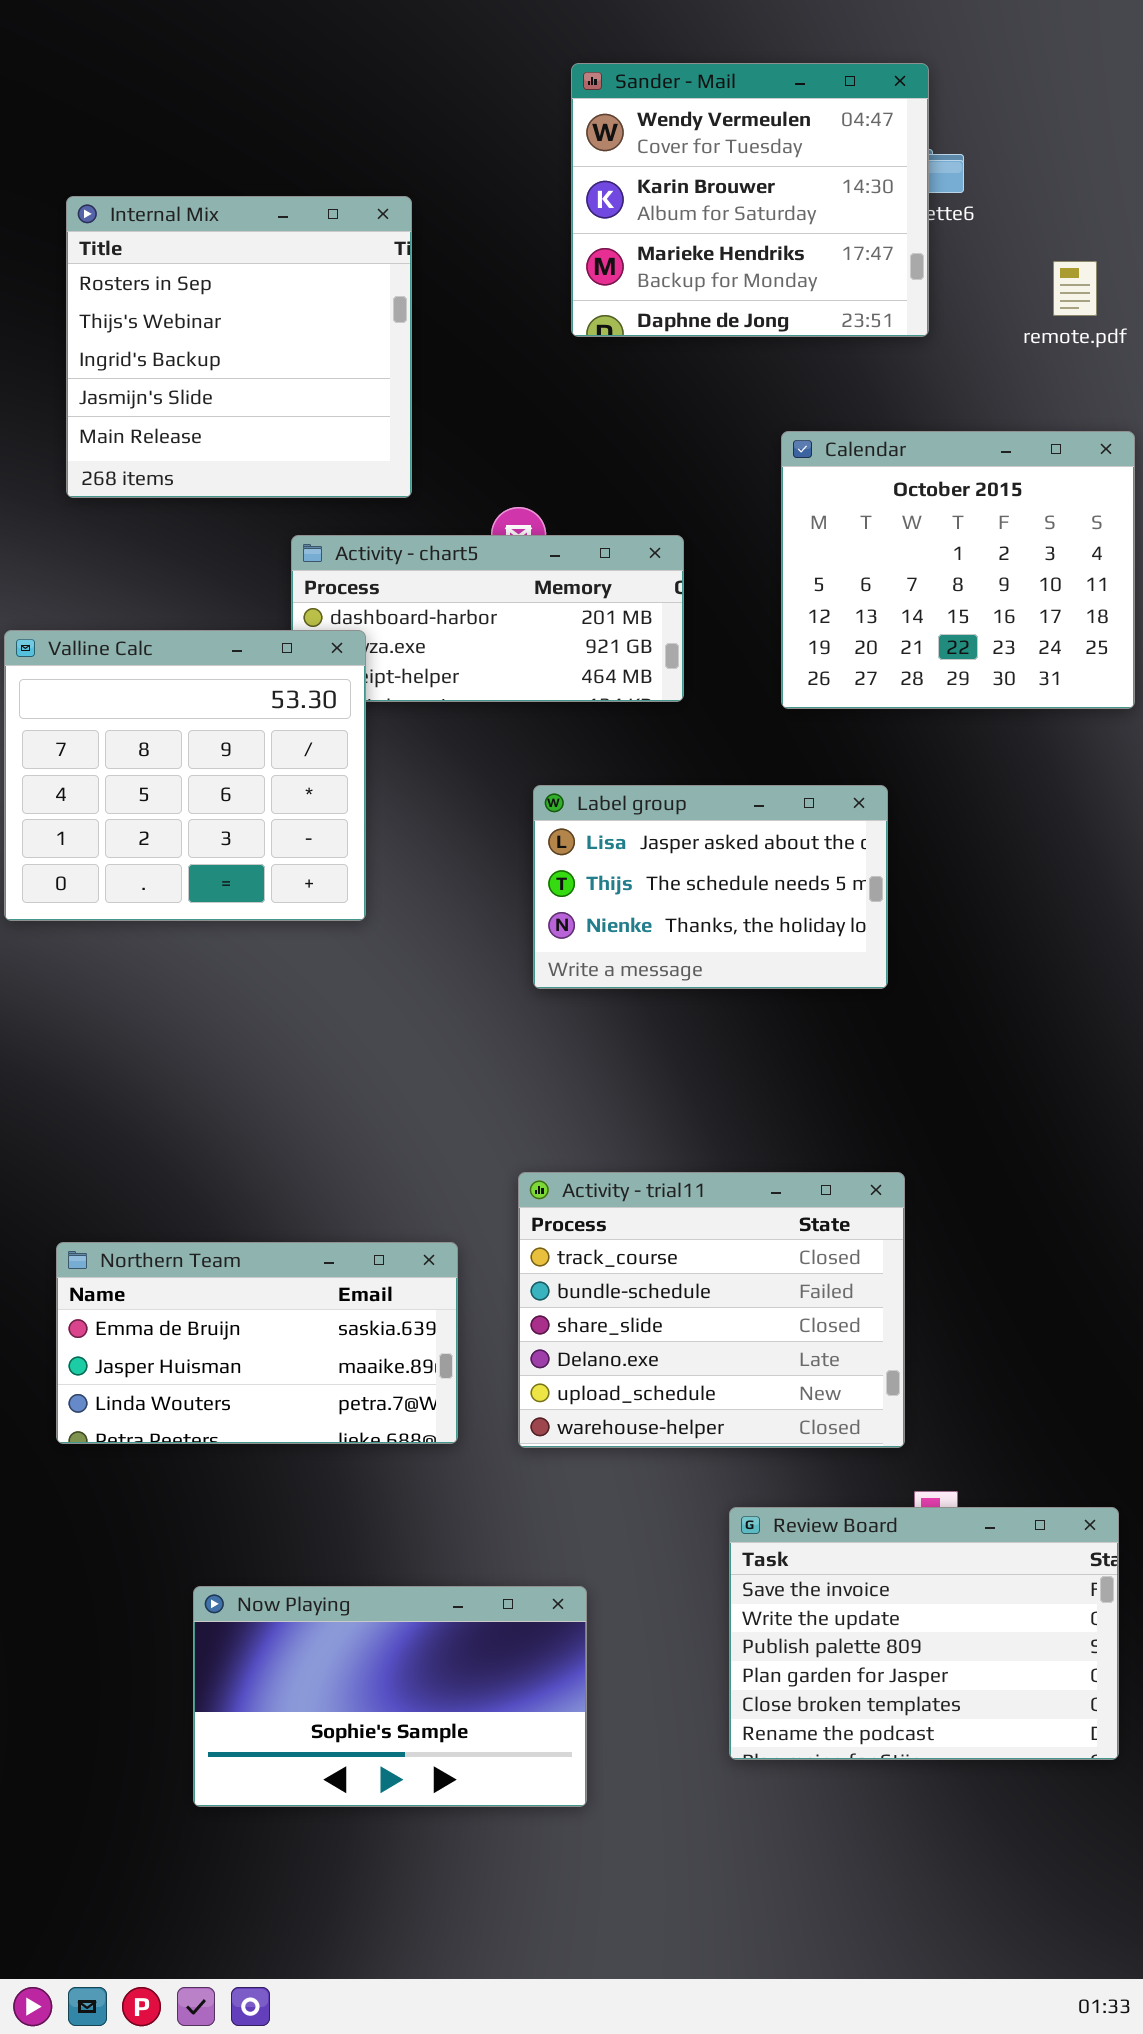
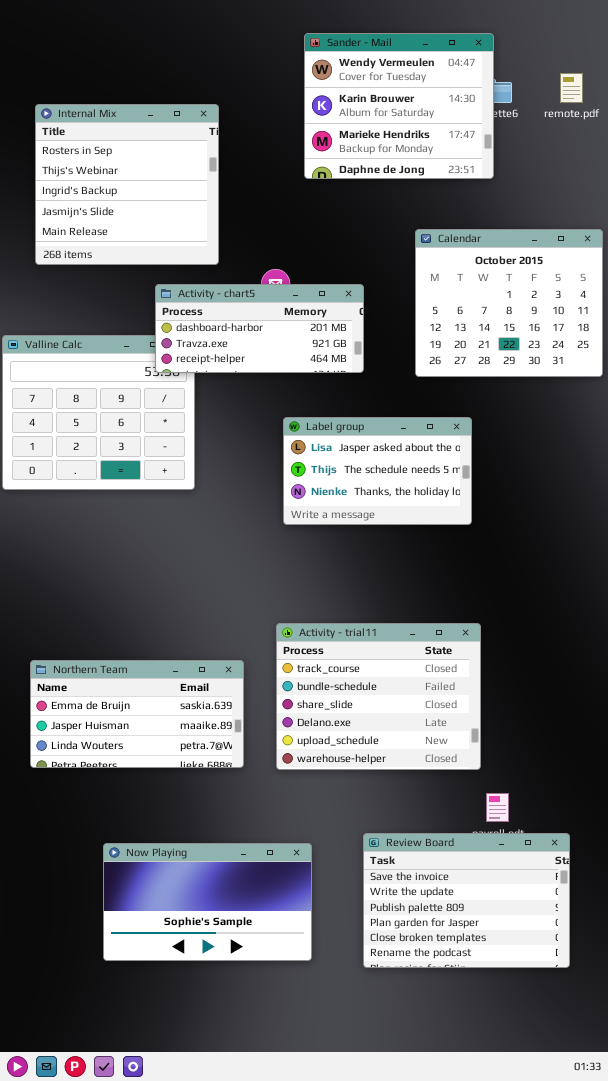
remote.pdf: [1053,261,1097,316] -> [560,73,583,103], moved
Activity - chart5: [291,535,684,702] -> [155,284,364,373], raised
Review Board: [729,1507,1119,1760] -> [363,833,570,968], moved

